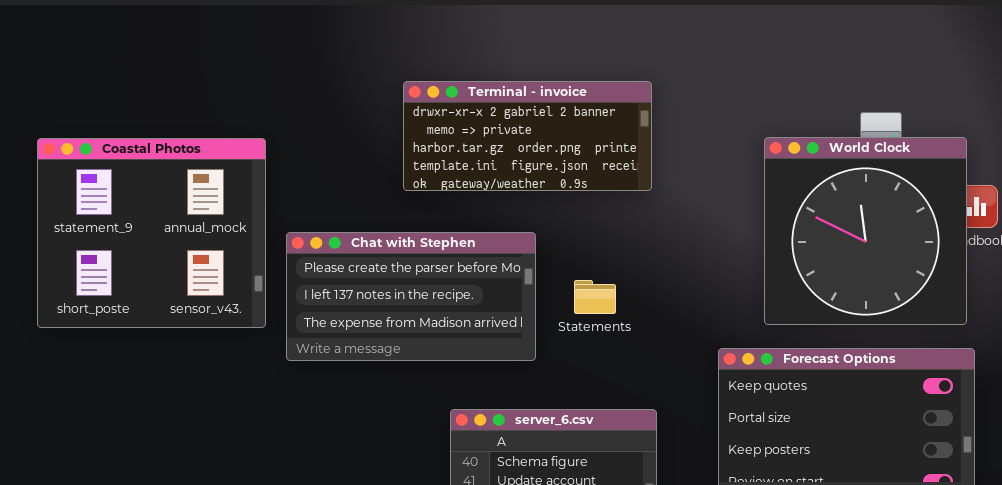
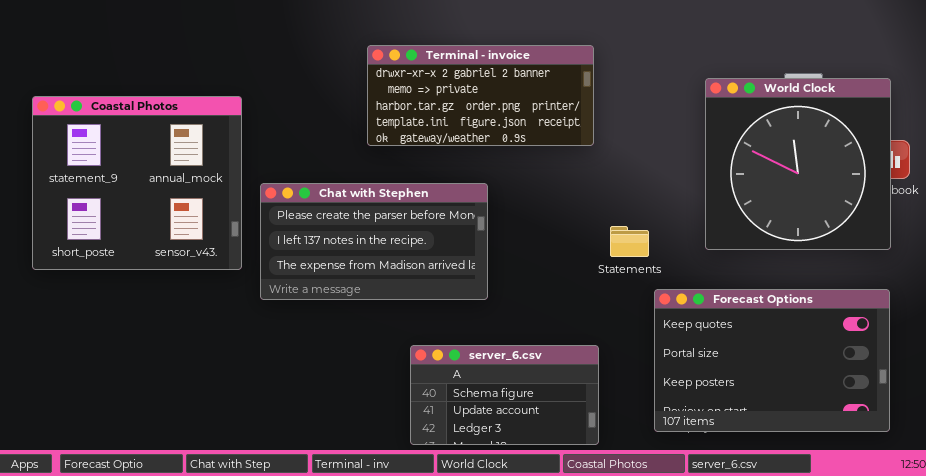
World Clock: [764,137,967,325] -> [705,78,891,250], moved
Statements: [574,280,616,314] -> [610,226,649,257], moved

